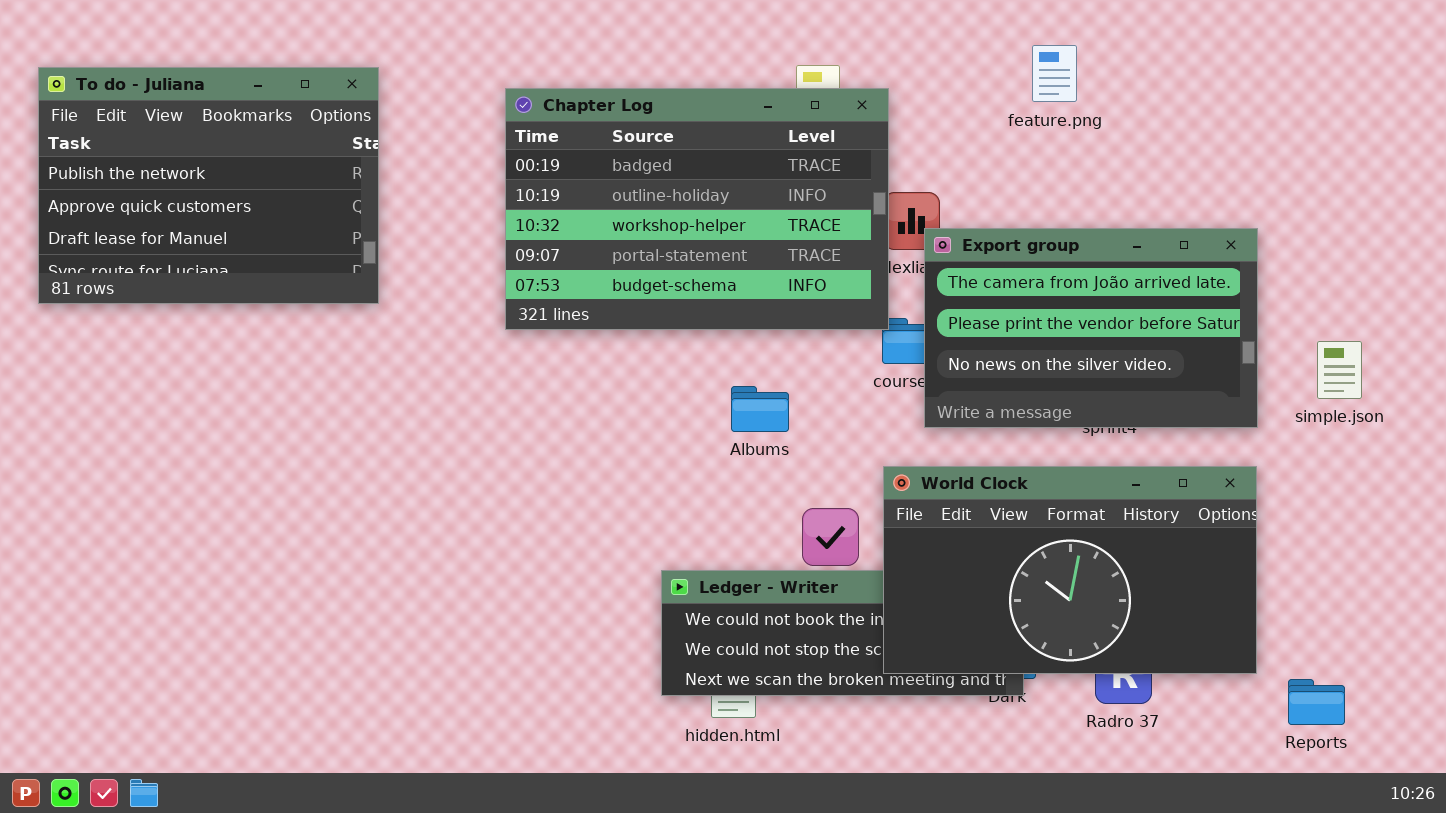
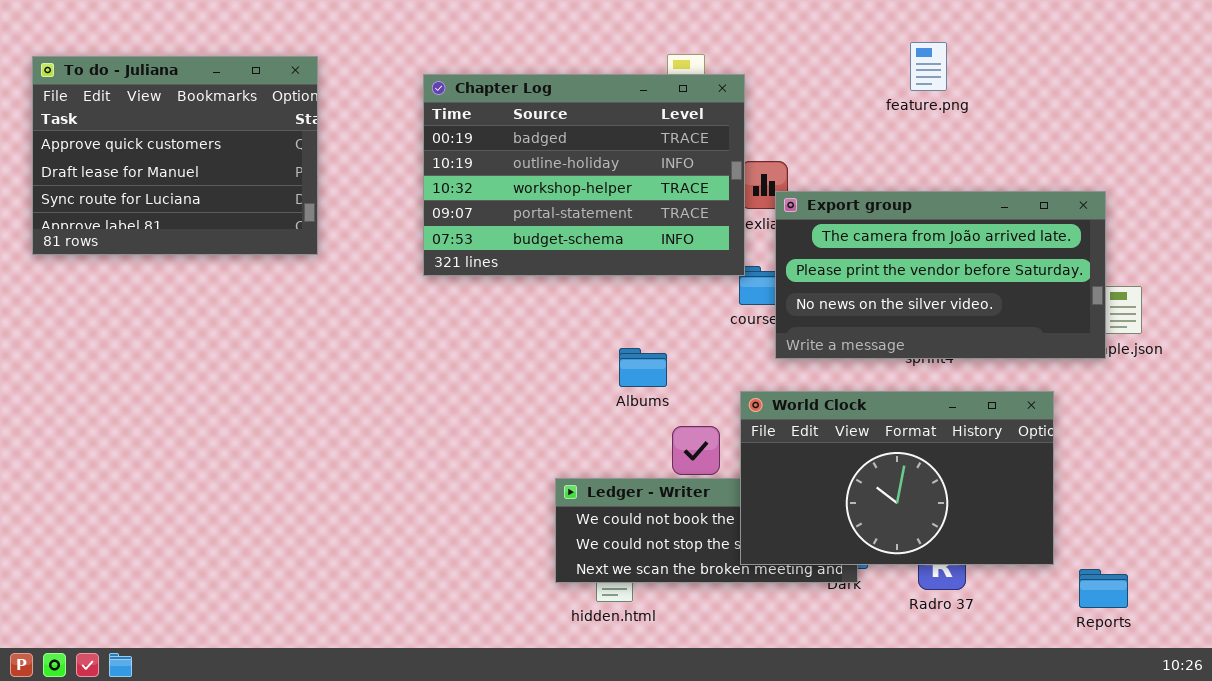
feature.png: [1032,45,1077,102] -> [910,42,947,91], moved
To do - Juliana: [38,67,379,304] -> [32,56,318,255], scrolled down 1 row
Export group: [924,228,1258,428] -> [775,191,1106,359], resized
Albums: [731,386,789,432] -> [619,348,667,387], moved

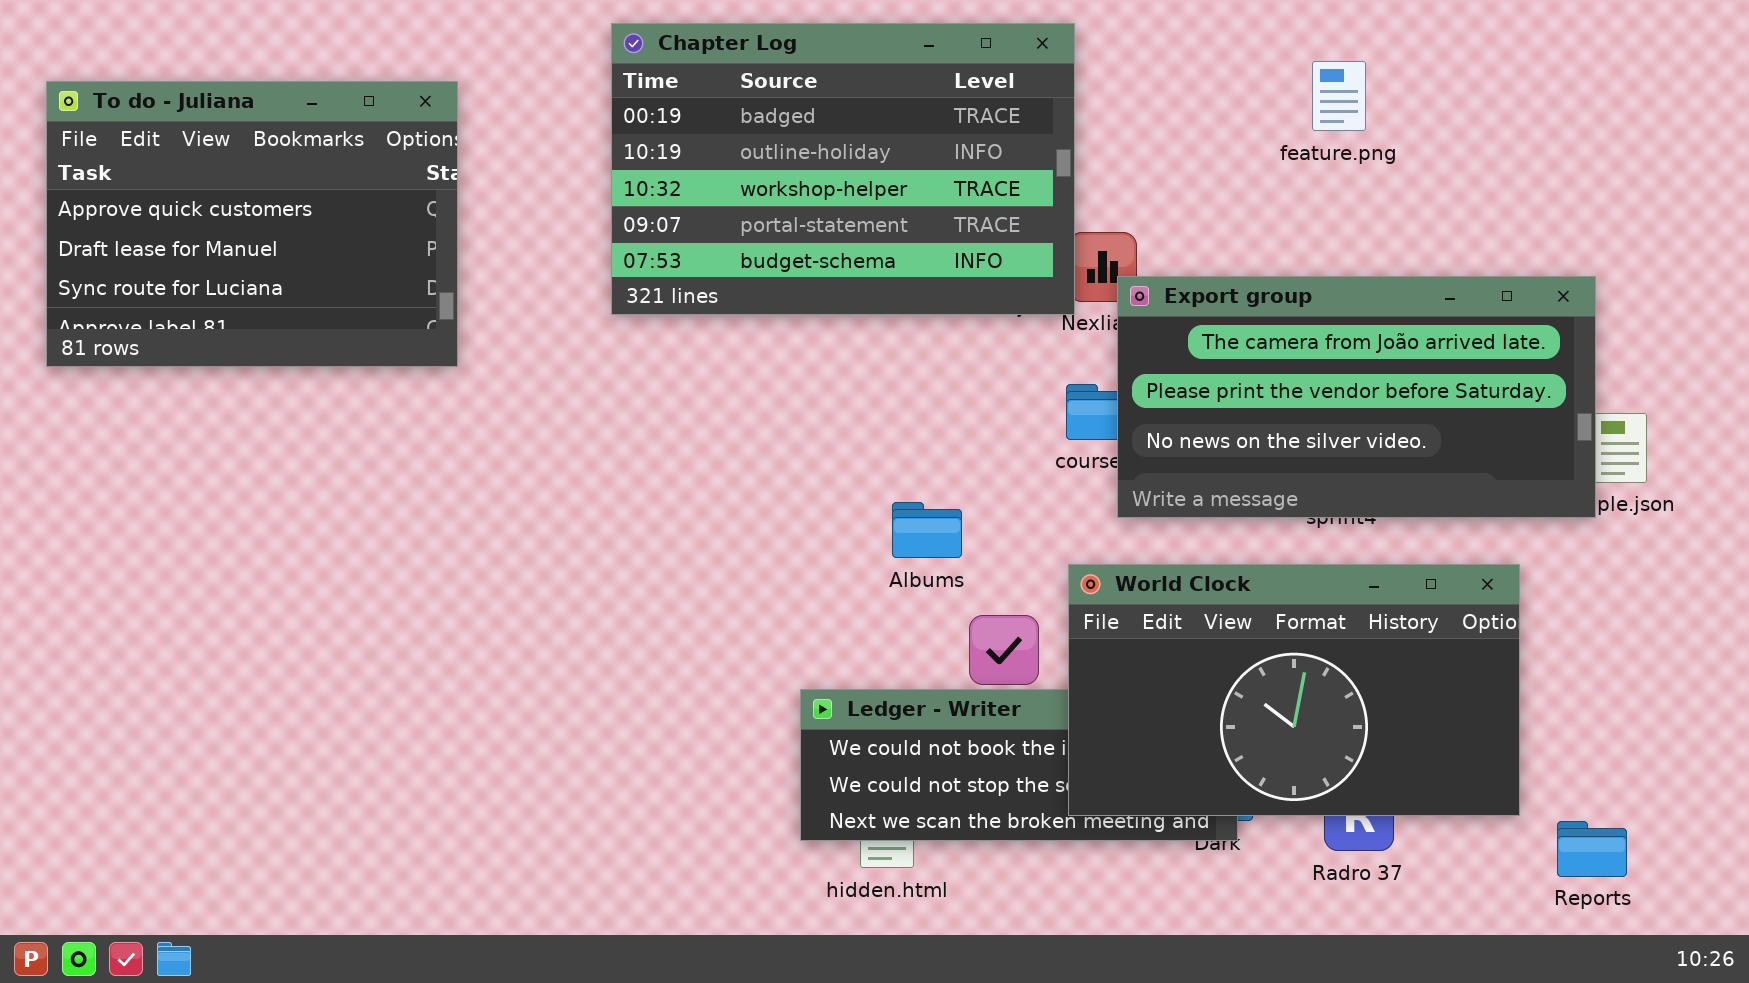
Chapter Log: [423,74,745,276] -> [611,23,1075,315], moved

